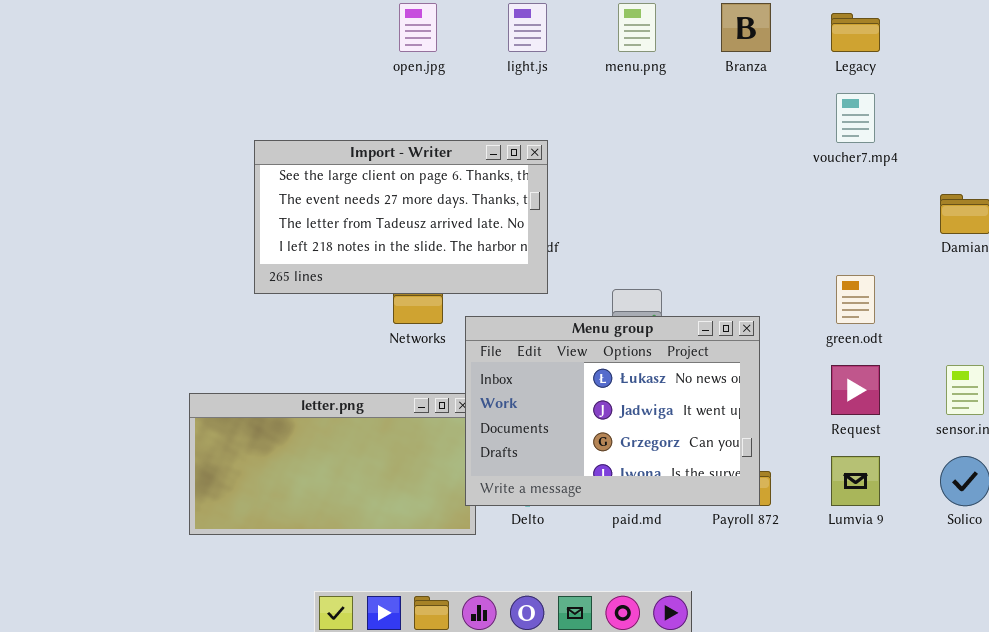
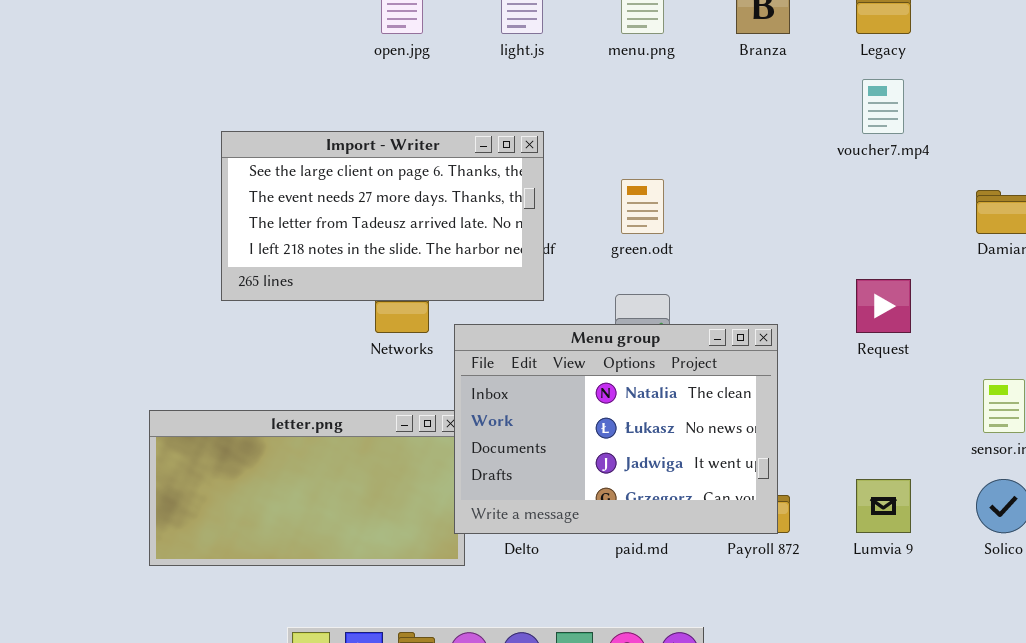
green.odt: [836,275,875,324] -> [621,179,664,234], moved
Menu group: [465,316,760,506] -> [454,324,778,534], scrolled up 1 row
Request: [831,365,880,415] -> [856,279,911,333], moved

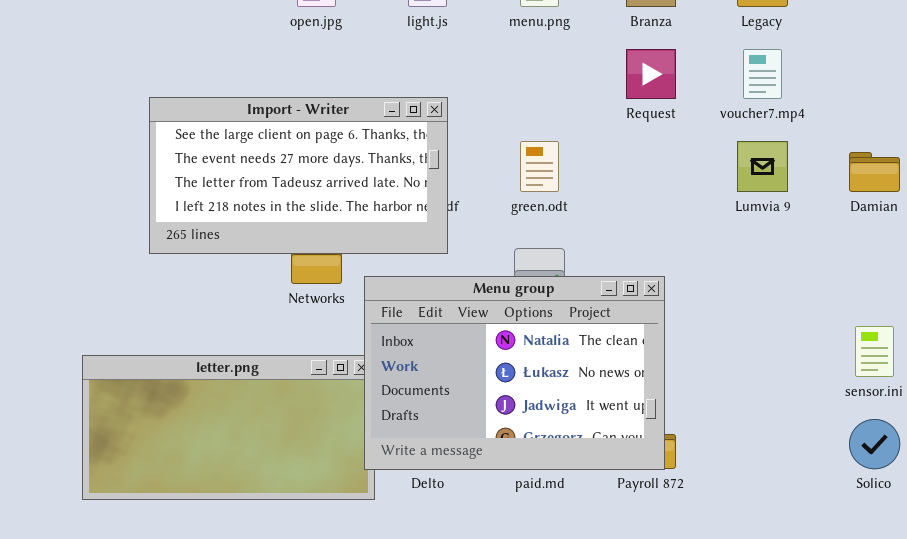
Request: [856,279,911,333] -> [626,49,676,99], moved
Lumvia 9: [856,479,911,533] -> [737,141,788,192], moved

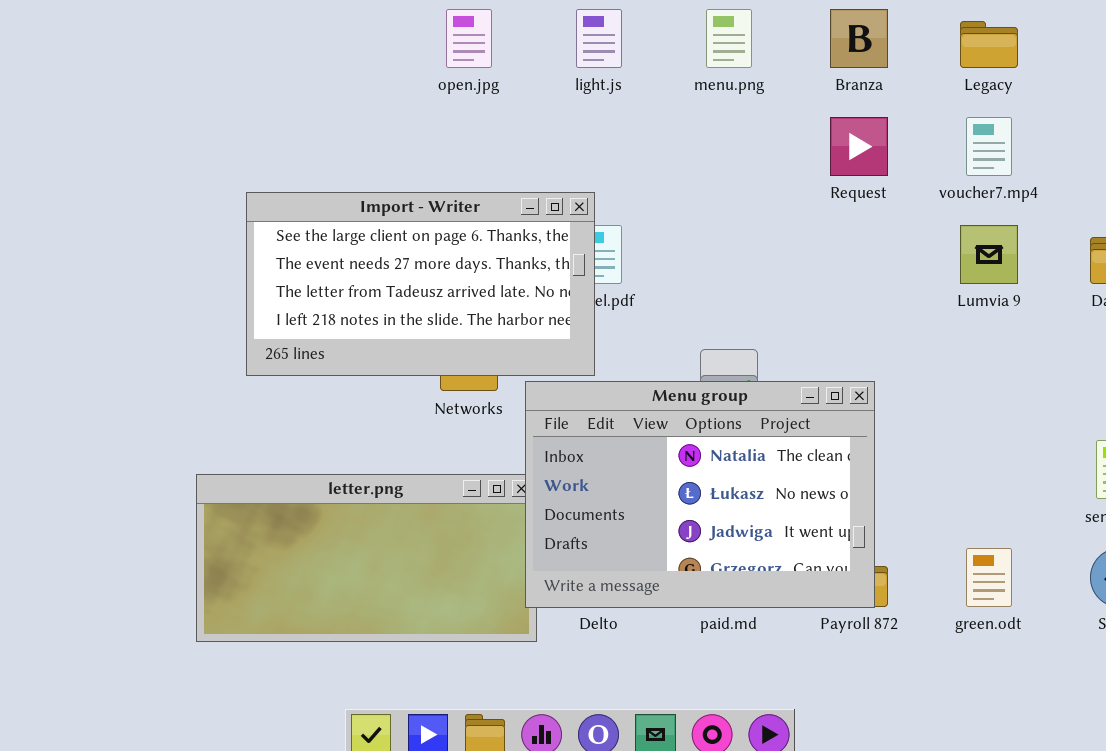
Import - Writer: [149,97,448,254] -> [246,192,595,376], moved
green.odt: [520,141,559,192] -> [966,548,1012,607], moved

